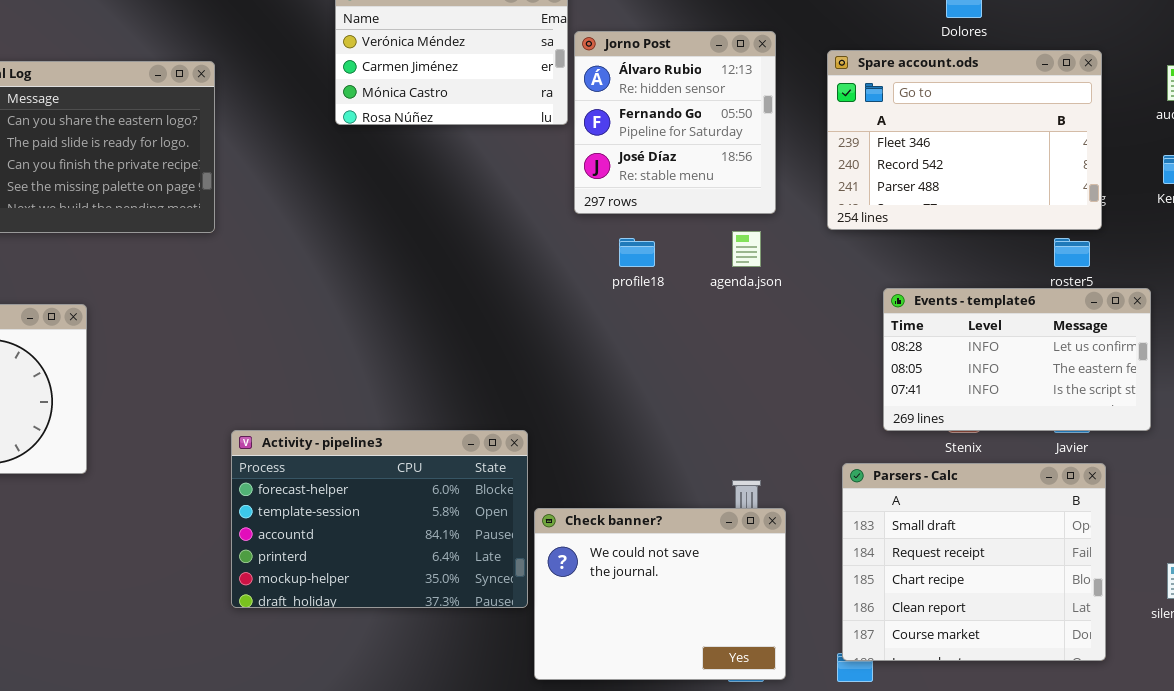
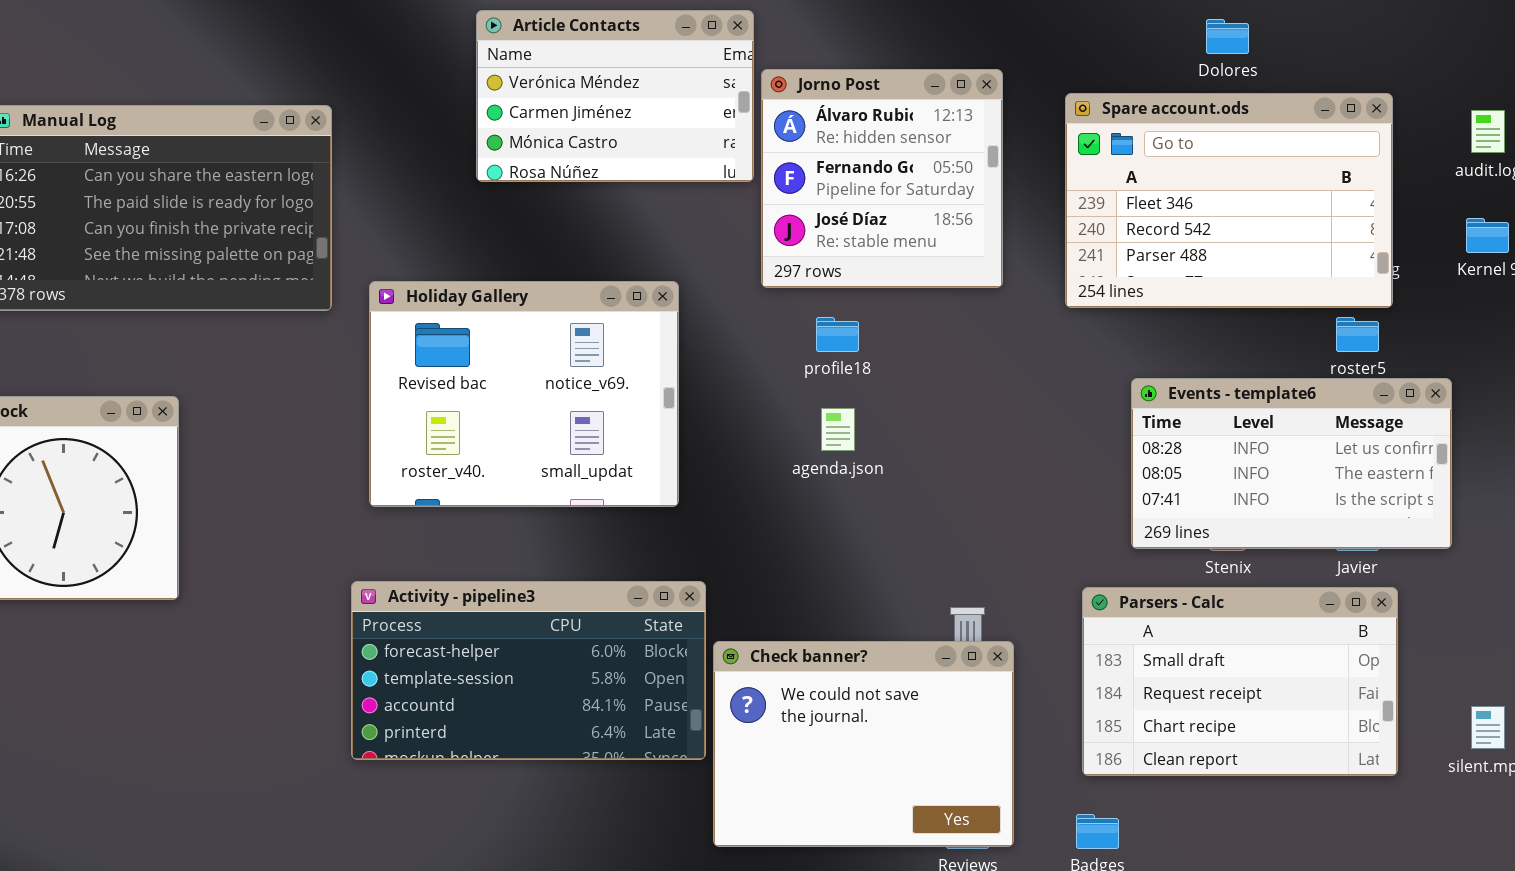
Holiday Gallery: none -> [369,281,679,507], opened
agenda.json: [732,231,761,267] -> [821,408,855,451], moved
Activity - pipeline3: [231,430,528,608] -> [351,581,706,760], resized
Parsers - Calc: [842,463,1106,661] -> [1082,587,1398,776], resized

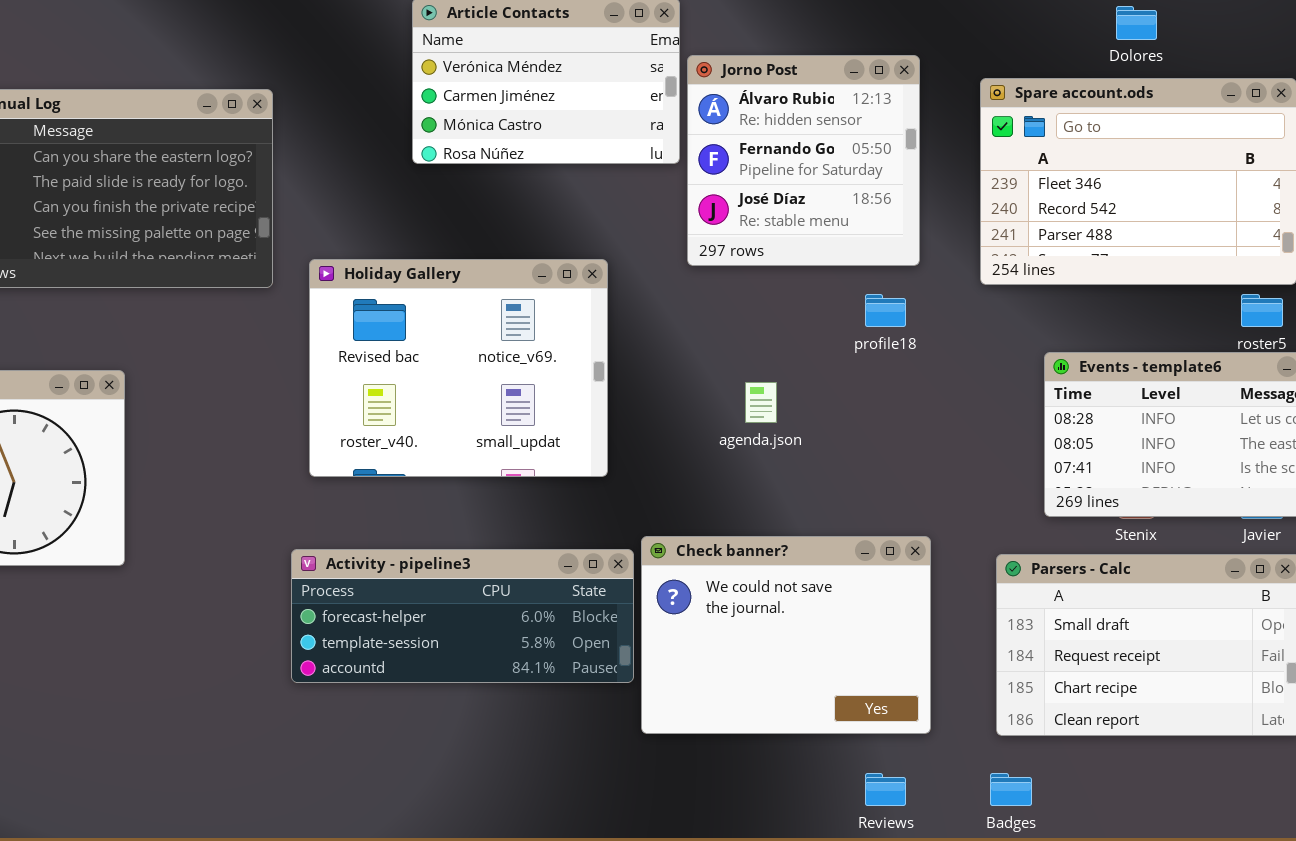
profile18: [816,317,859,352] -> [865,294,906,327], moved
Activity - pipeline3: [351,581,706,760] -> [291,549,634,683], resized
Check banner?: [713,641,1014,847] -> [641,536,931,734], moved

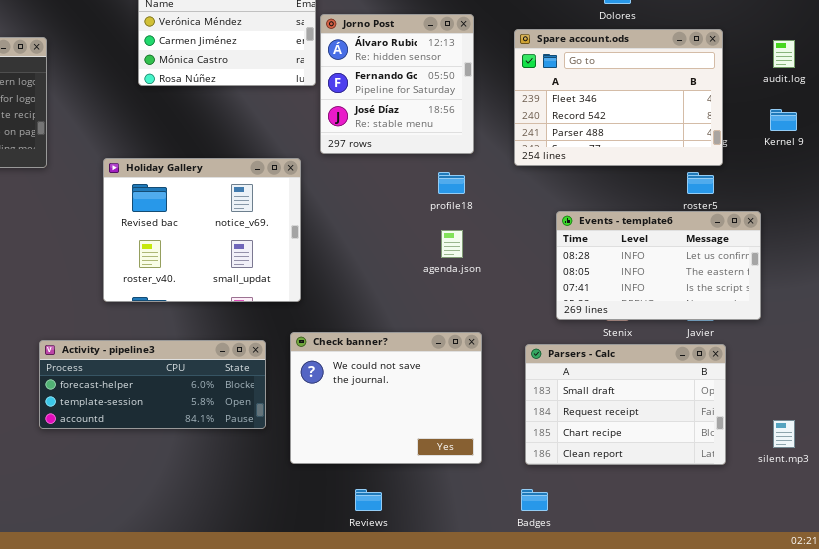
Holiday Gallery: [309,259,608,477] -> [103,158,301,302], moved
agenda.json: [745,382,777,423] -> [441,230,463,258], moved
Activity - pipeline3: [291,549,634,683] -> [39,340,266,429], moved
Reviews: [865,773,906,806] -> [355,489,382,511], moved

